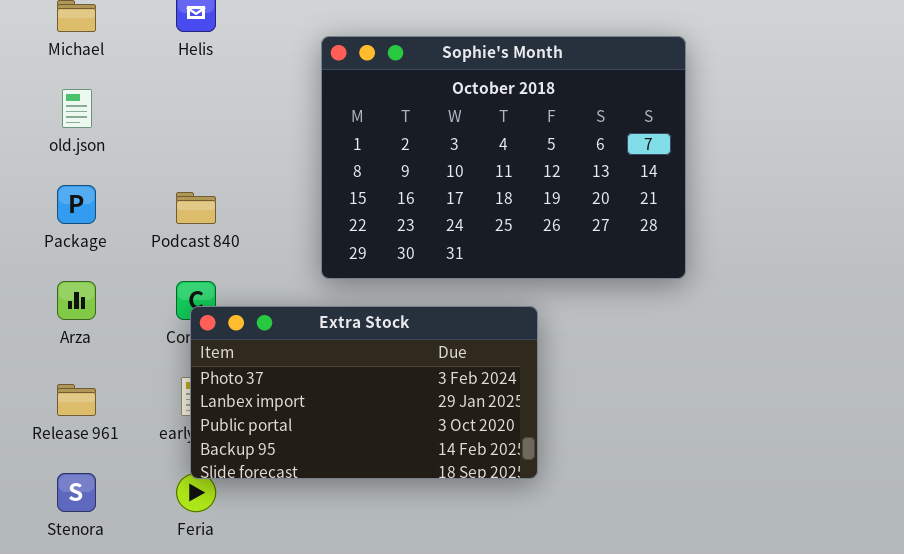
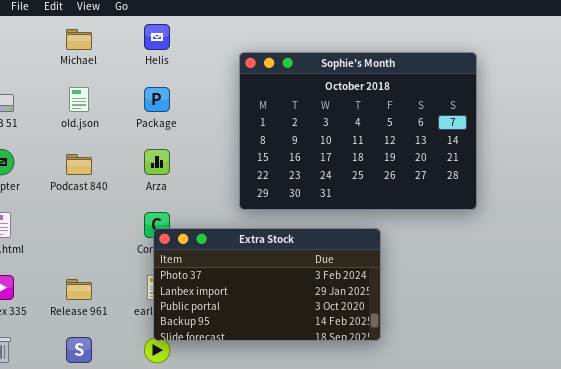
Package: [57,185,96,224] -> [144,87,170,112], moved
Podcast 840: [176,192,216,224] -> [66,154,92,175], moved
Arza: [57,281,96,320] -> [144,149,170,175], moved

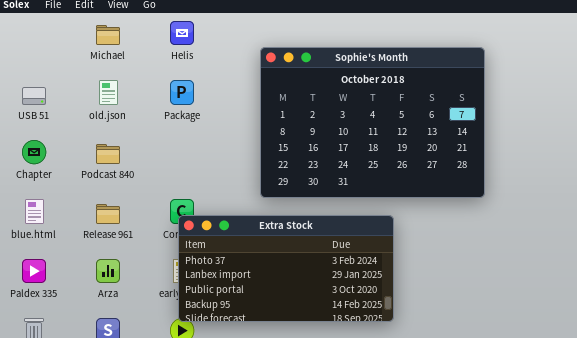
Arza: [144,149,170,175] -> [96,259,120,283], moved
Release 961: [66,279,92,300] -> [96,204,120,224], moved

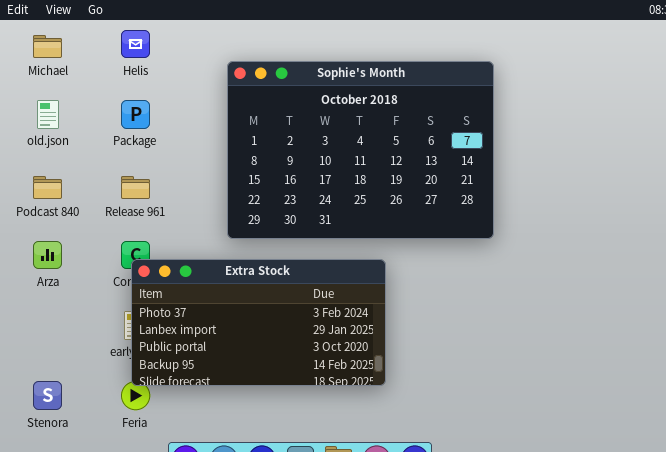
Release 961: [96,204,120,224] -> [121,176,150,199], moved
Arza: [96,259,120,283] -> [33,241,62,269], moved

